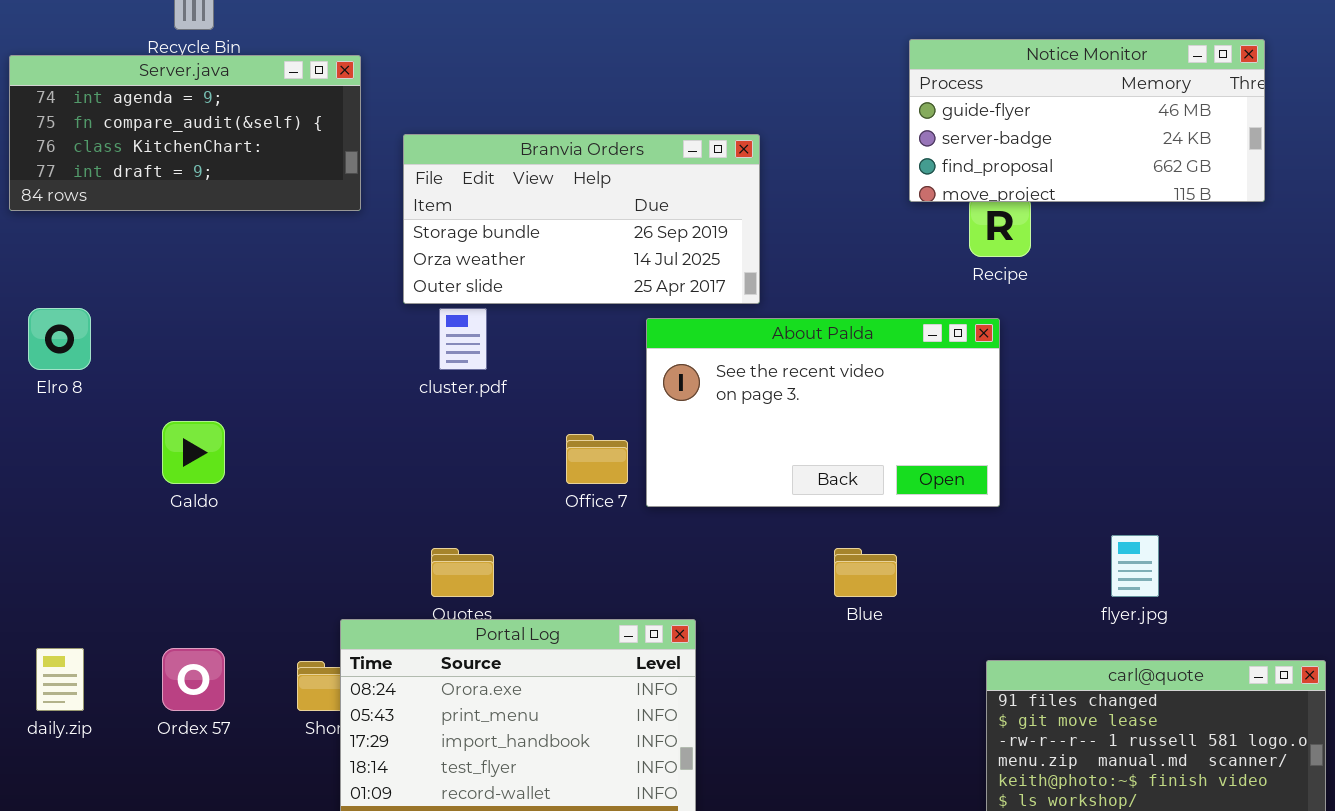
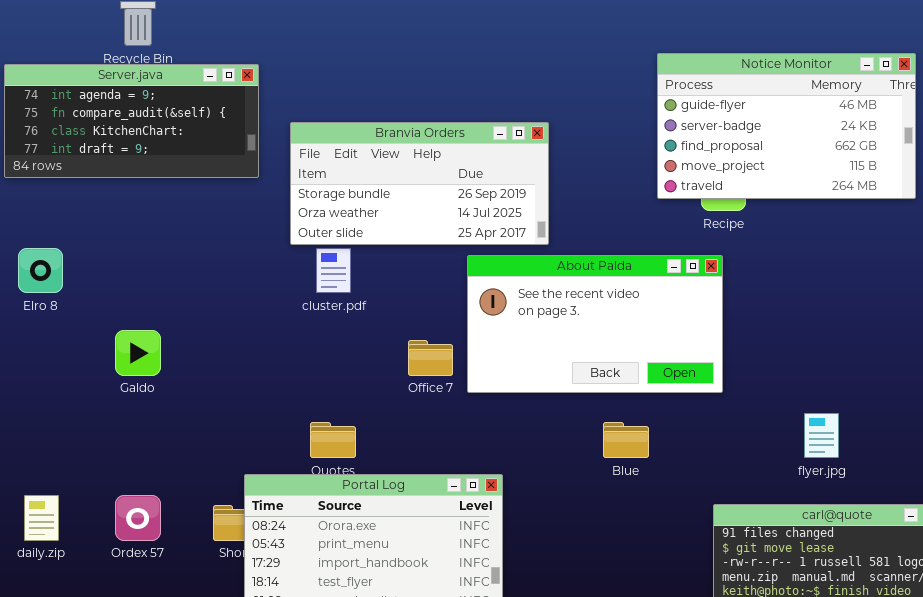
Notice Monitor: [909,39,1265,202] -> [657,53,916,199], resized

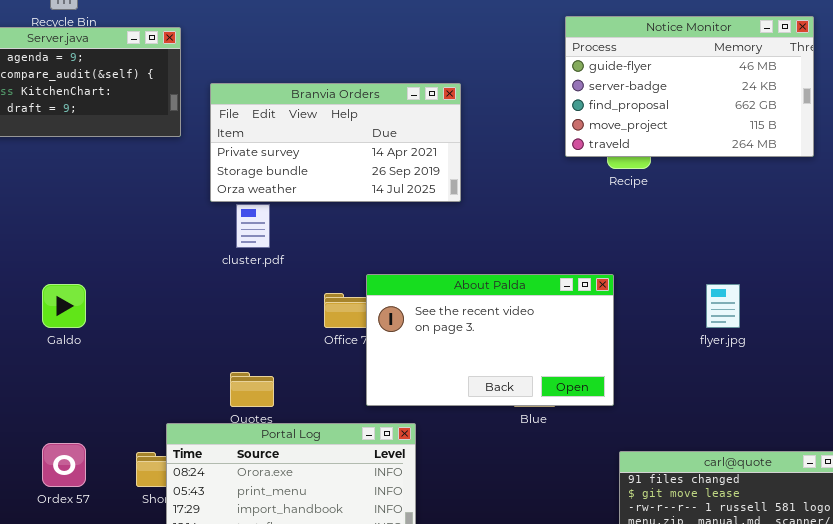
Branvia Orders: [290,122,549,245] -> [210,83,461,202], scrolled up 1 row
About Palda: [467,255,723,393] -> [366,274,614,406], moved
flyer.jpg: [804,413,839,458] -> [706,284,740,328], moved

